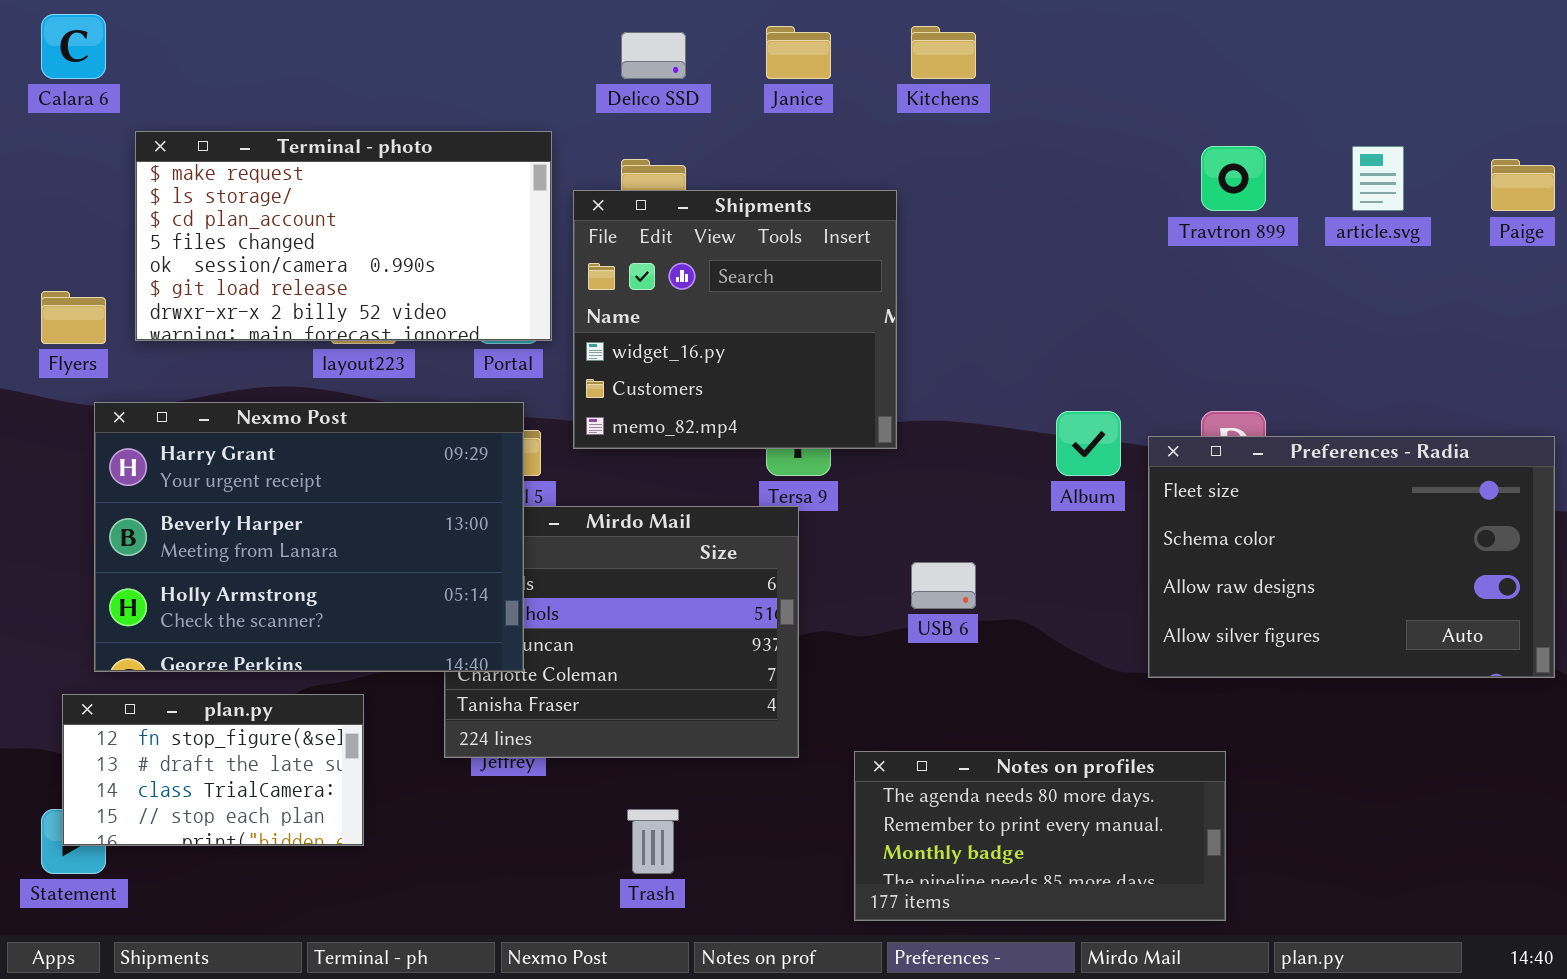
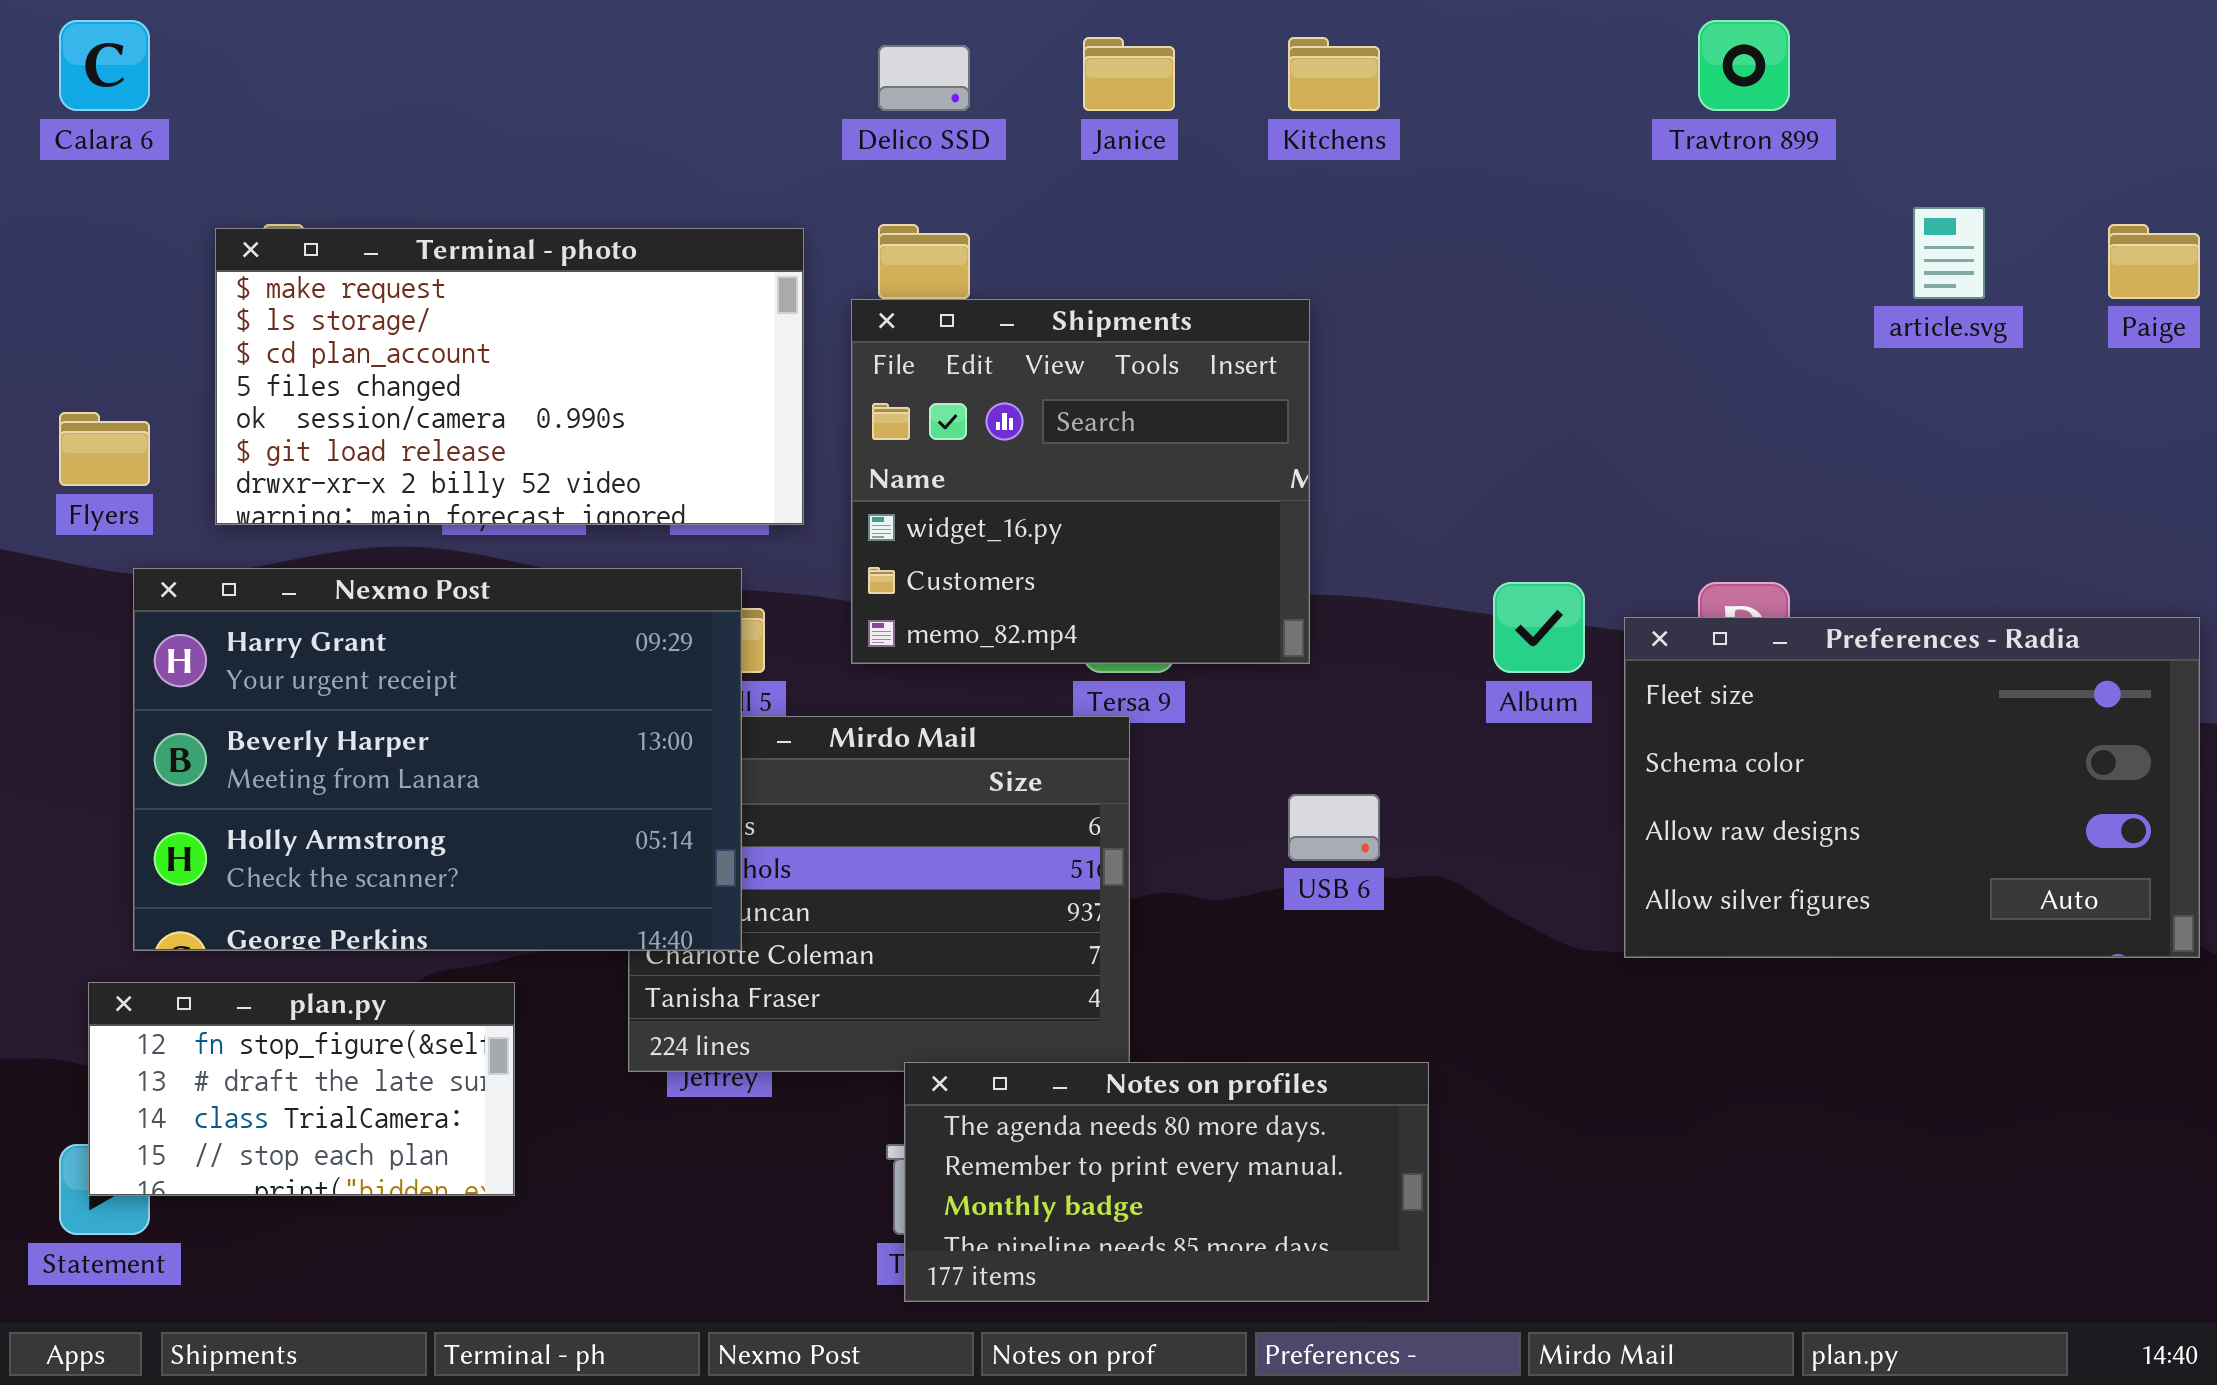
Terminal - photo: [135,131,552,341] -> [215,228,804,525], moved
Travtron 899: [1201,146,1266,211] -> [1698,20,1790,111], moved
Shipments: [573,190,897,449] -> [851,299,1310,664], moved
Notes on profiles: [854,751,1226,921] -> [904,1062,1429,1302], moved

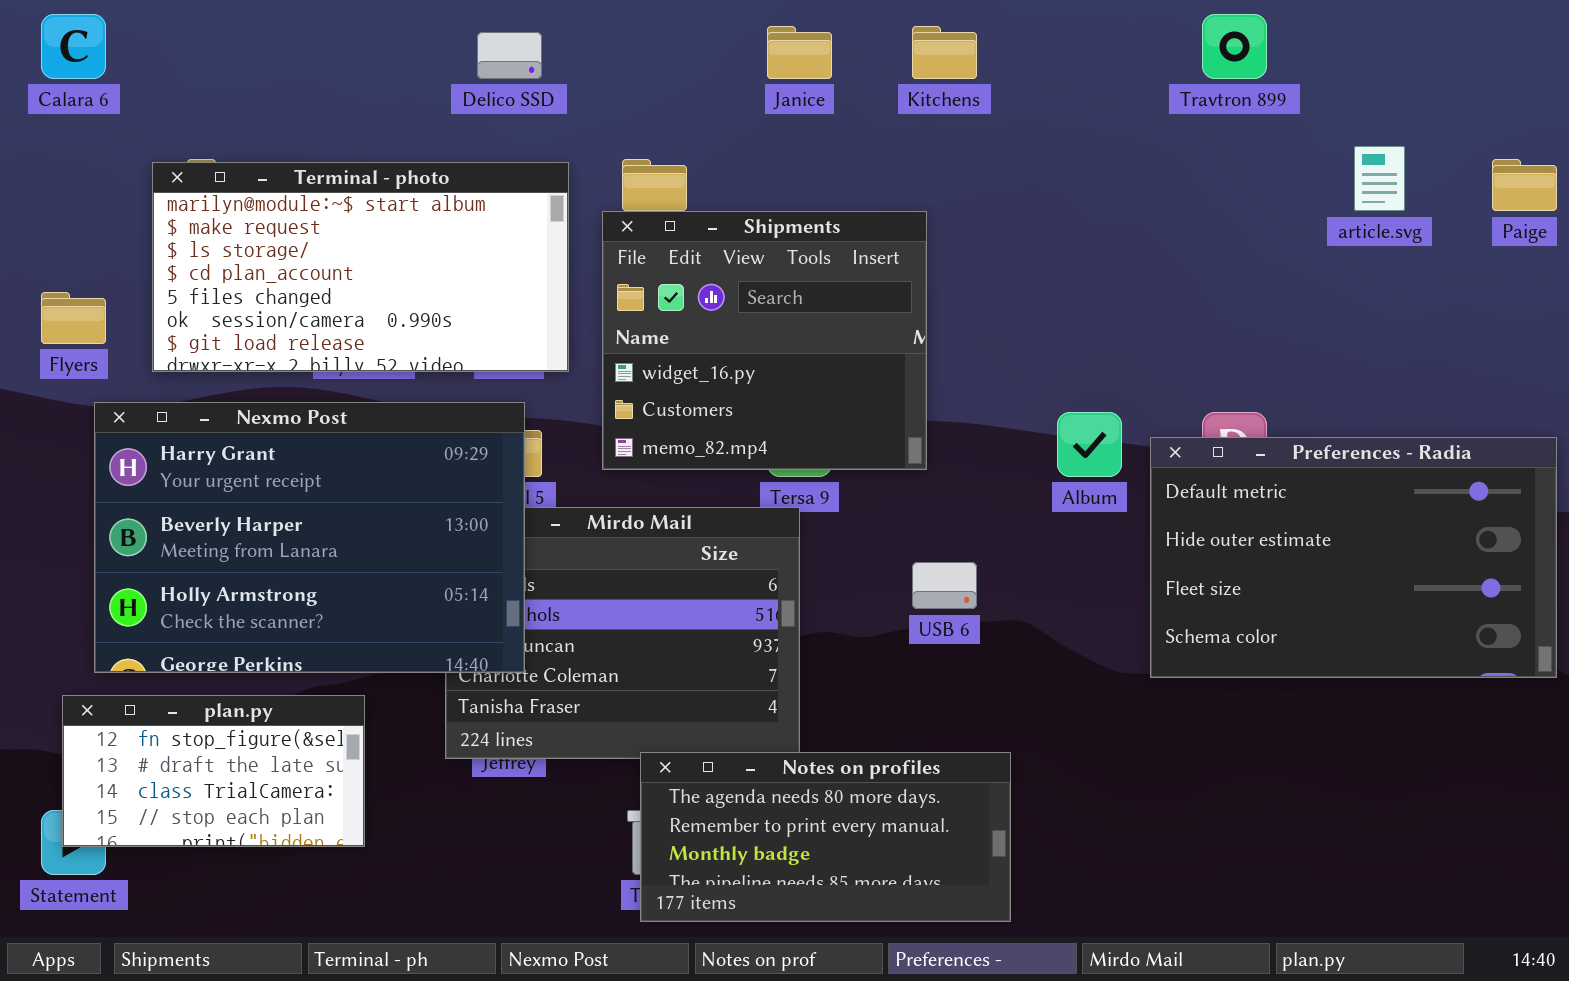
Delico SSD: [878,45,970,111] -> [477,32,542,79], moved
Terminal - photo: [215,228,804,525] -> [152,162,569,372], scrolled up 1 row
Preferences - Radia: [1624,617,2200,958] -> [1150,437,1557,678], scrolled up 2 rows

